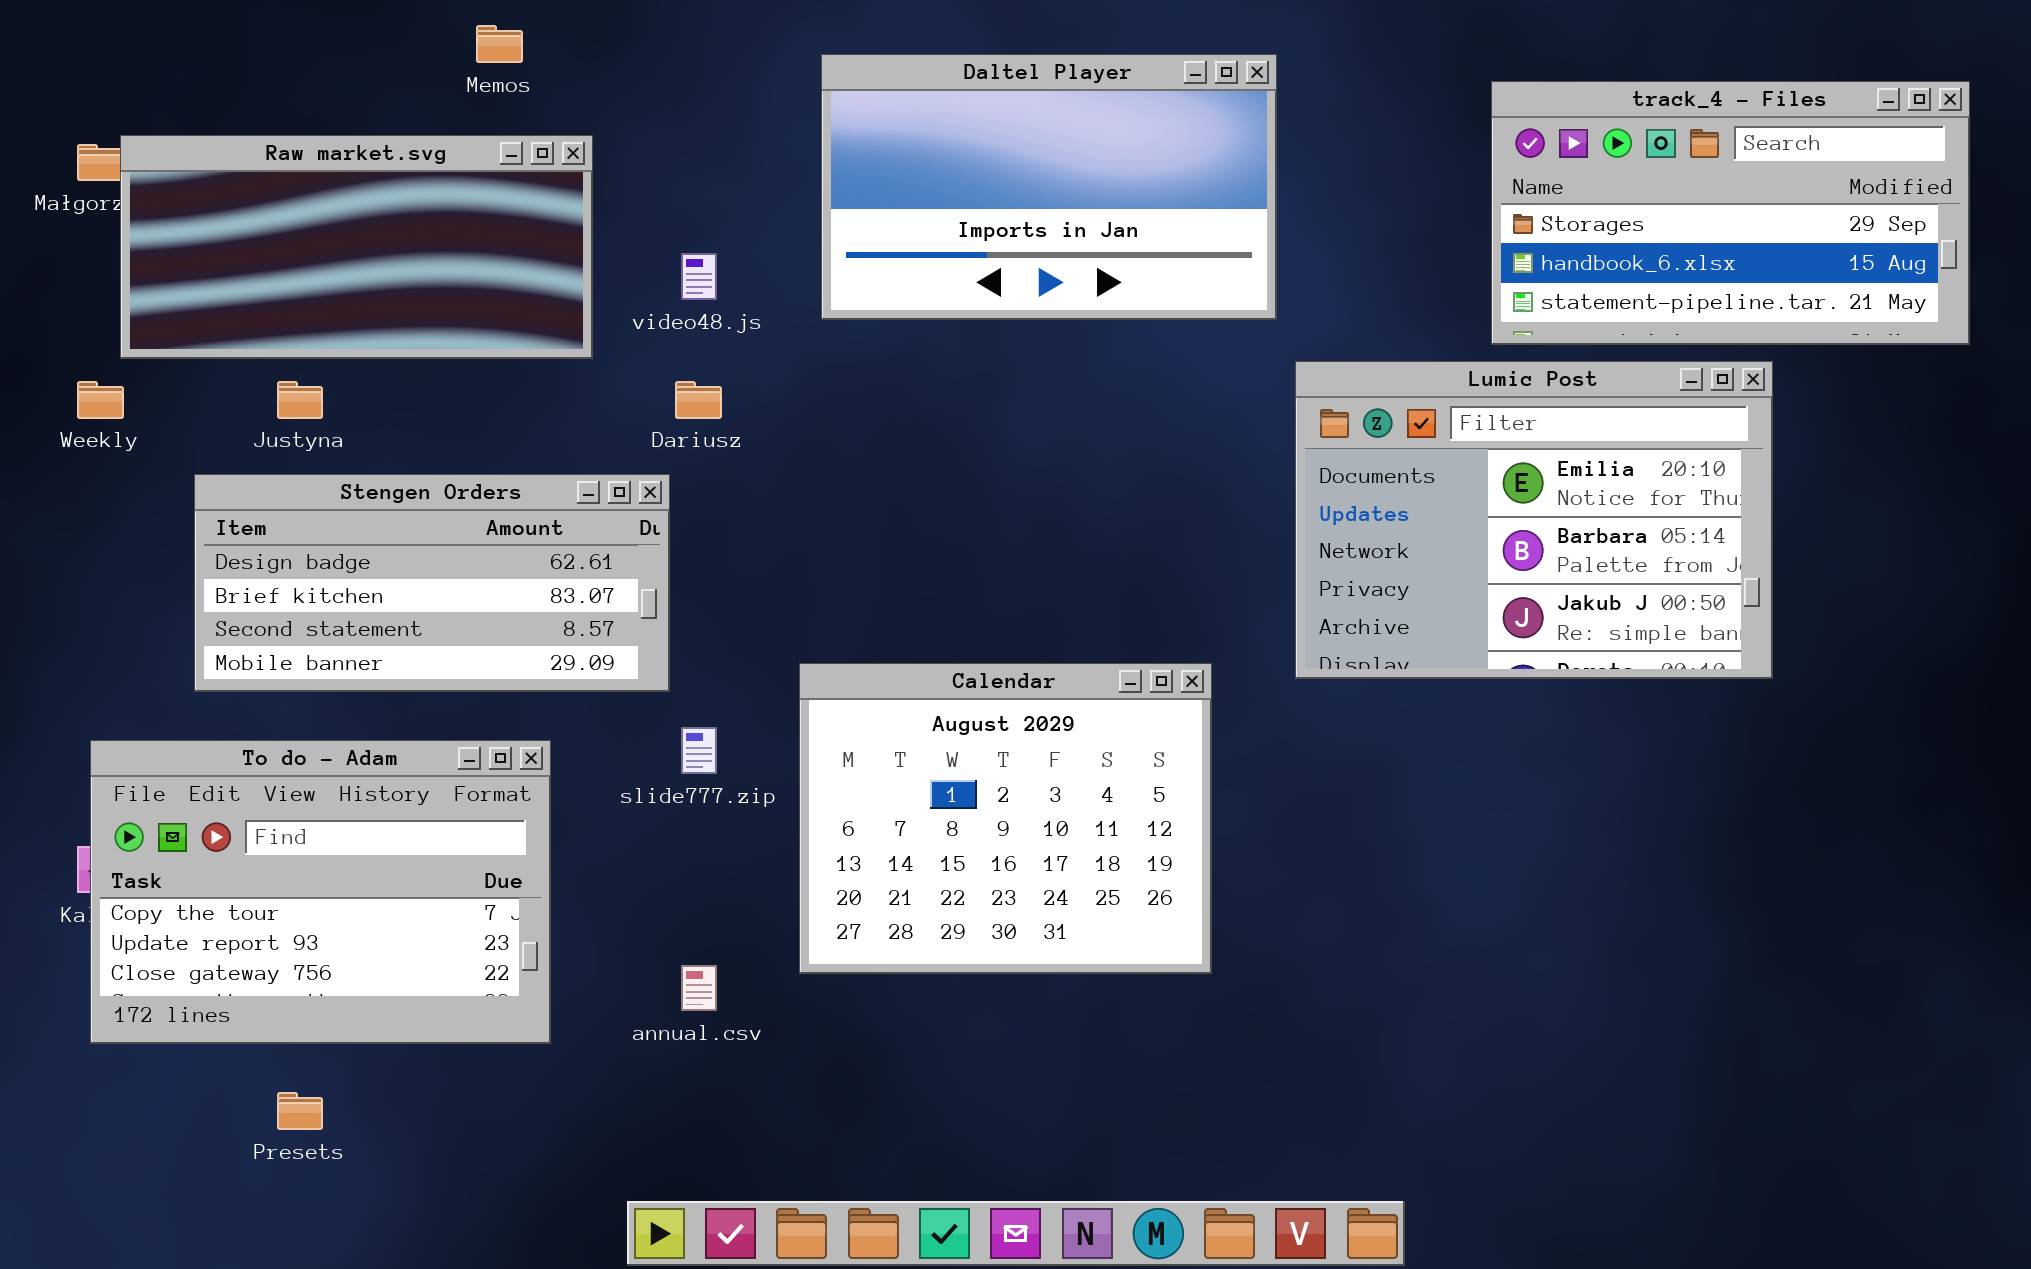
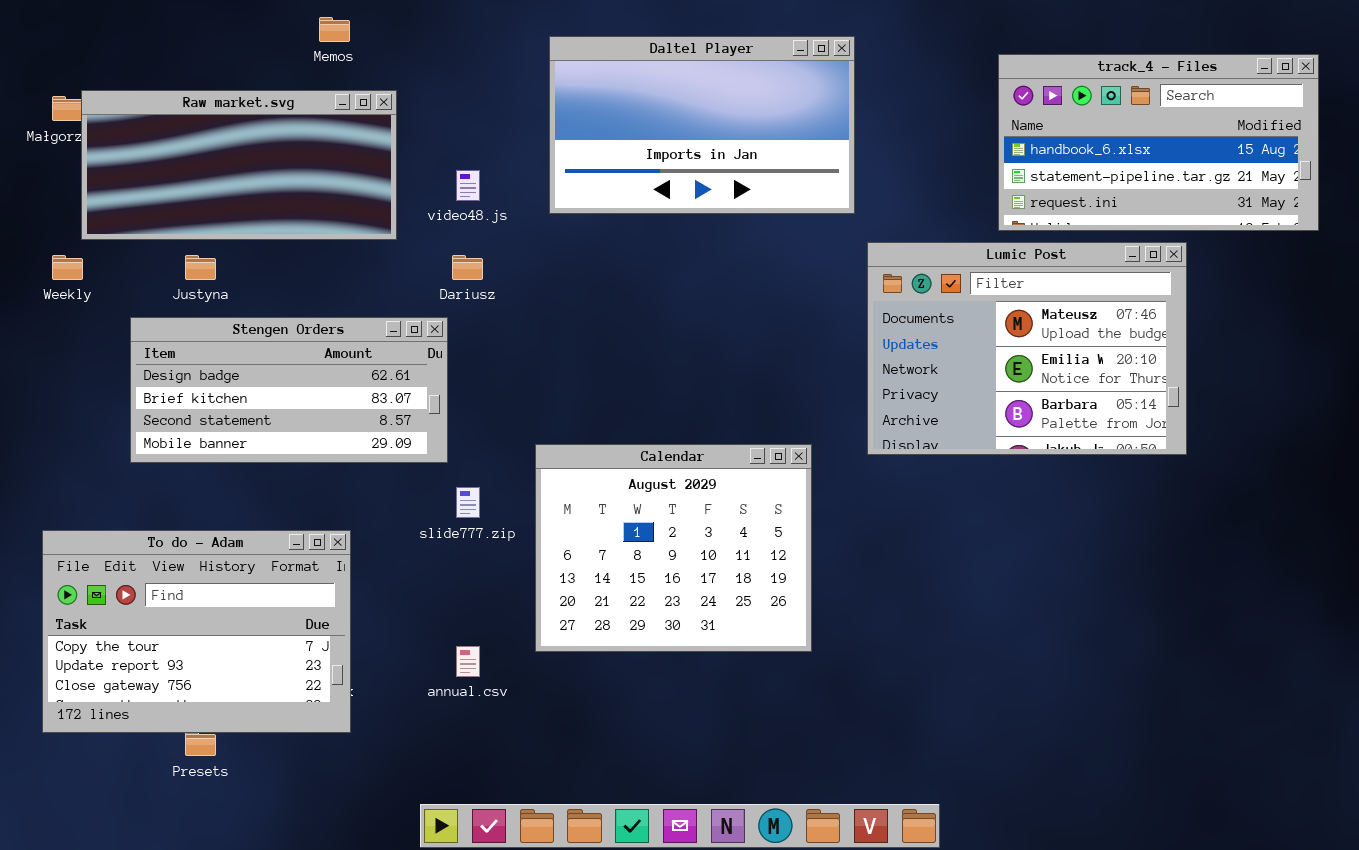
track_4 - Files: [1491,81,1970,345] -> [998,54,1319,231], scrolled down 1 row
Lumic Post: [1295,361,1773,679] -> [867,242,1187,455], scrolled up 1 row
To do - Adam: [90,740,551,1044] -> [42,530,351,733], moved

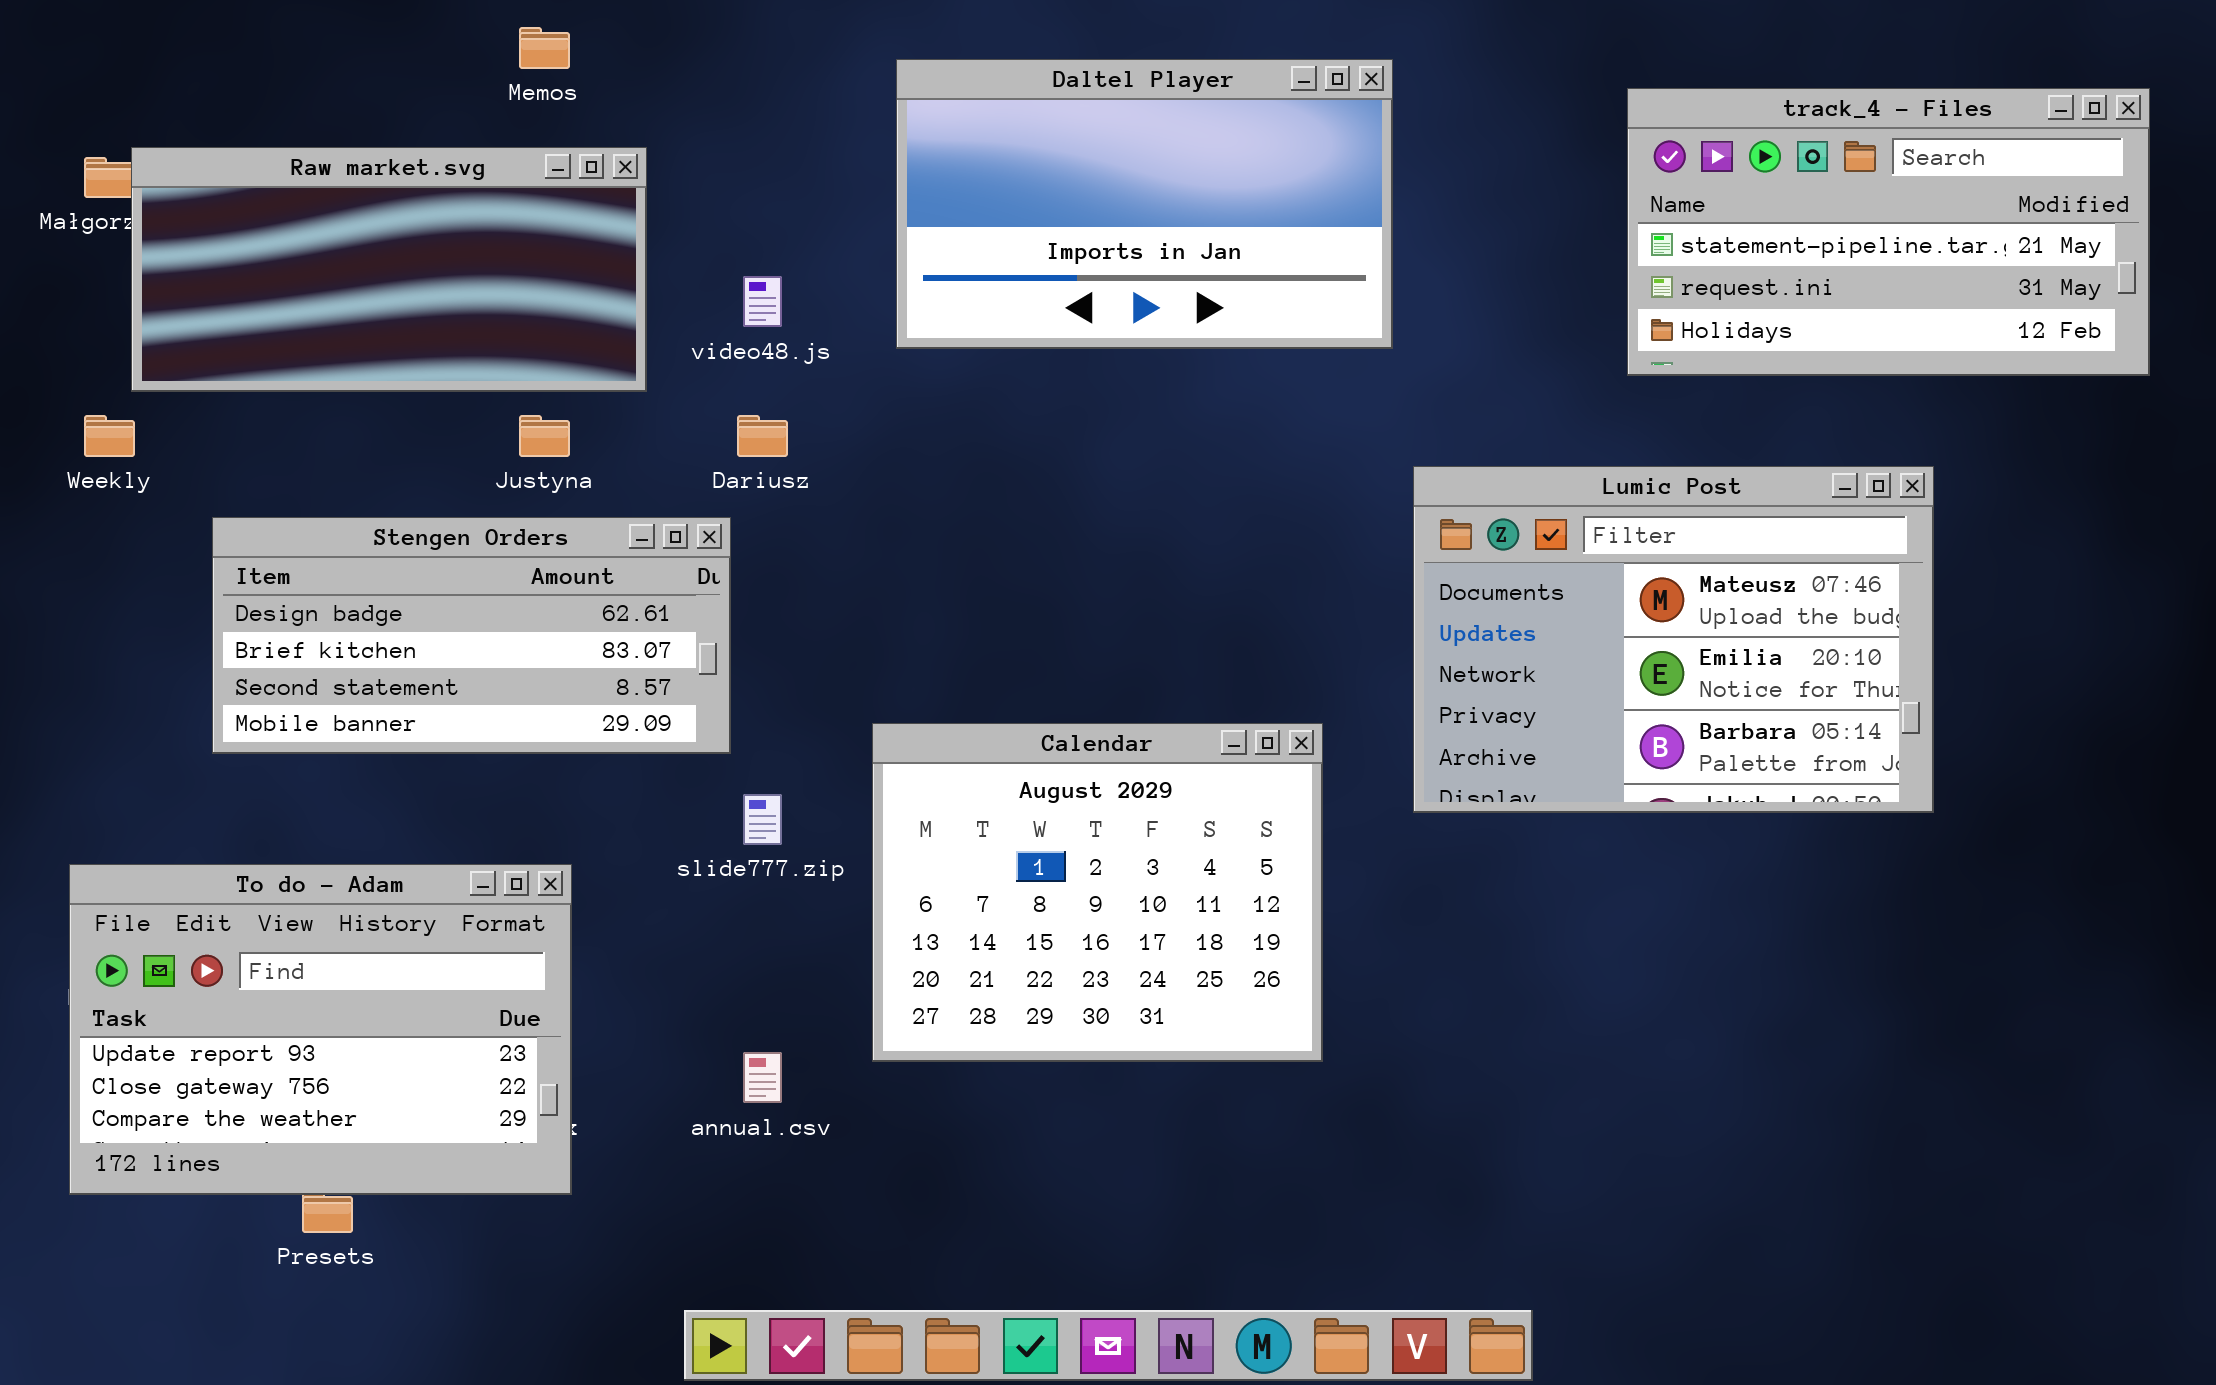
track_4 - Files: [998,54,1319,231] -> [1627,88,2150,376], scrolled down 1 row
Lumic Post: [867,242,1187,455] -> [1413,466,1934,813], moved
Justyna: [185,255,216,280] -> [519,415,570,457], moved
To do - Adam: [42,530,351,733] -> [69,864,572,1195], scrolled down 1 row

